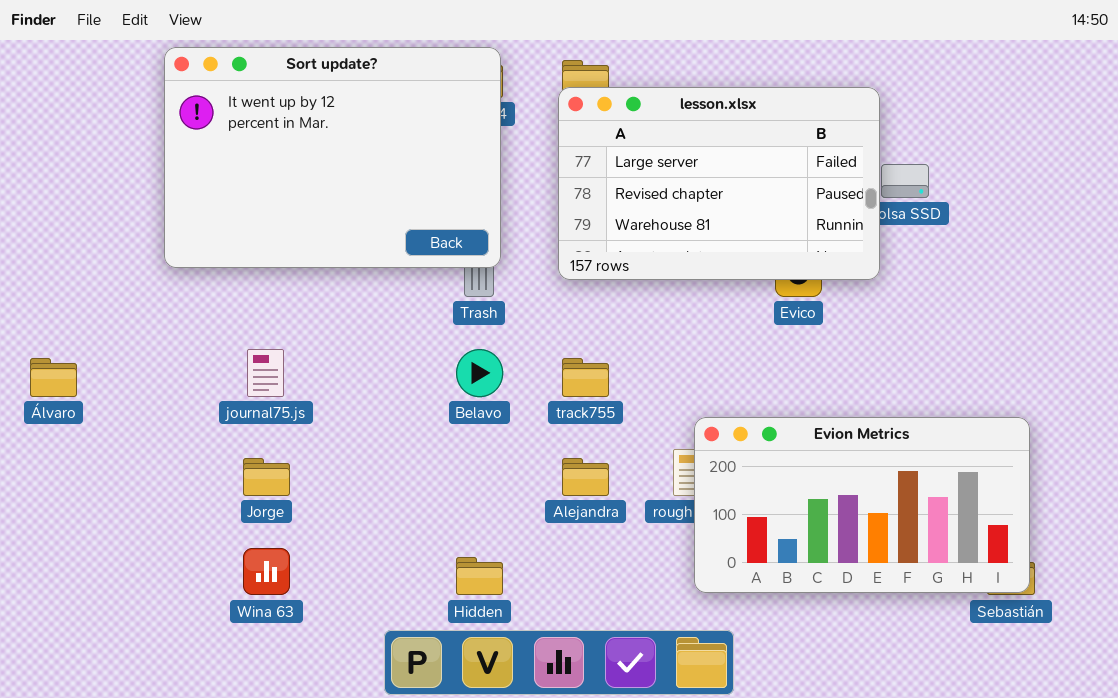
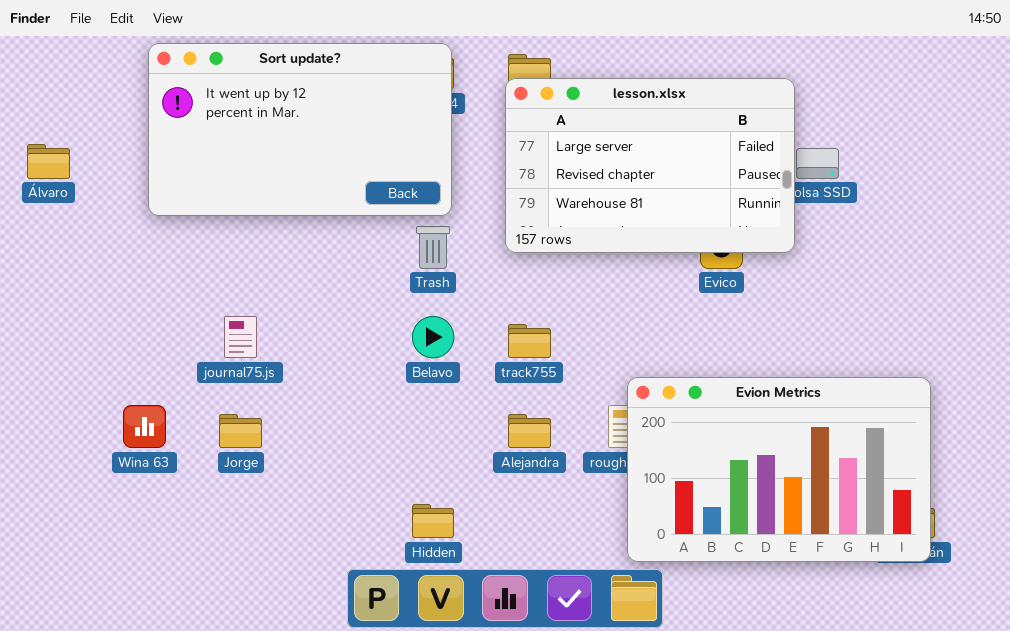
Sort update?: [164,47,501,268] -> [148,43,452,216], resized
Álvaro: [30,358,77,397] -> [27,144,70,179], moved
Evion Metrics: [694,417,1030,593] -> [627,377,931,562], resized
Wina 63: [243,548,290,595] -> [123,405,166,448], moved

